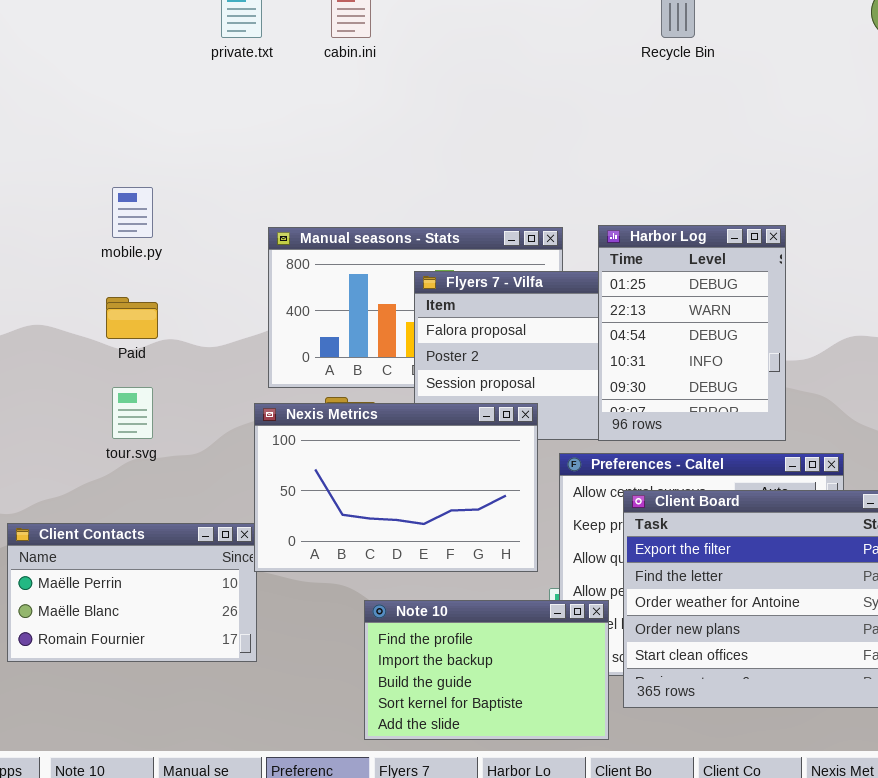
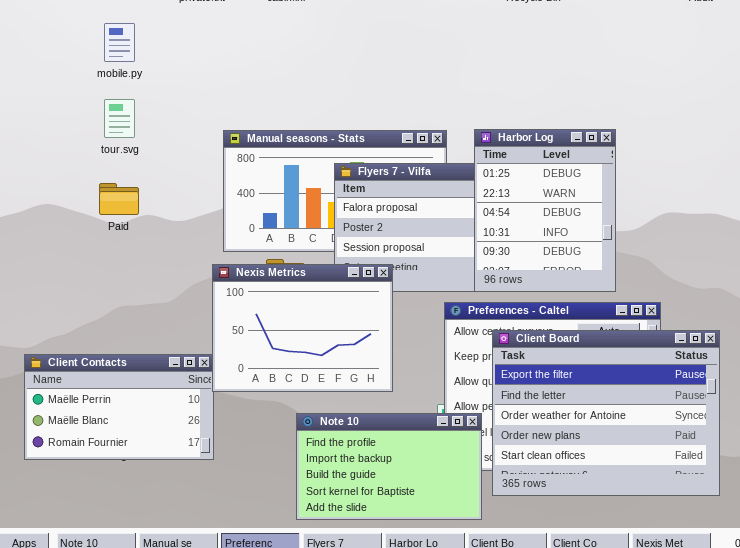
mobile.py: [112,187,153,238] -> [104,23,135,62], moved
tour.svg: [112,387,153,439] -> [104,99,135,138], moved
Nexis Metrics: [254,403,538,572] -> [212,264,393,392], resized

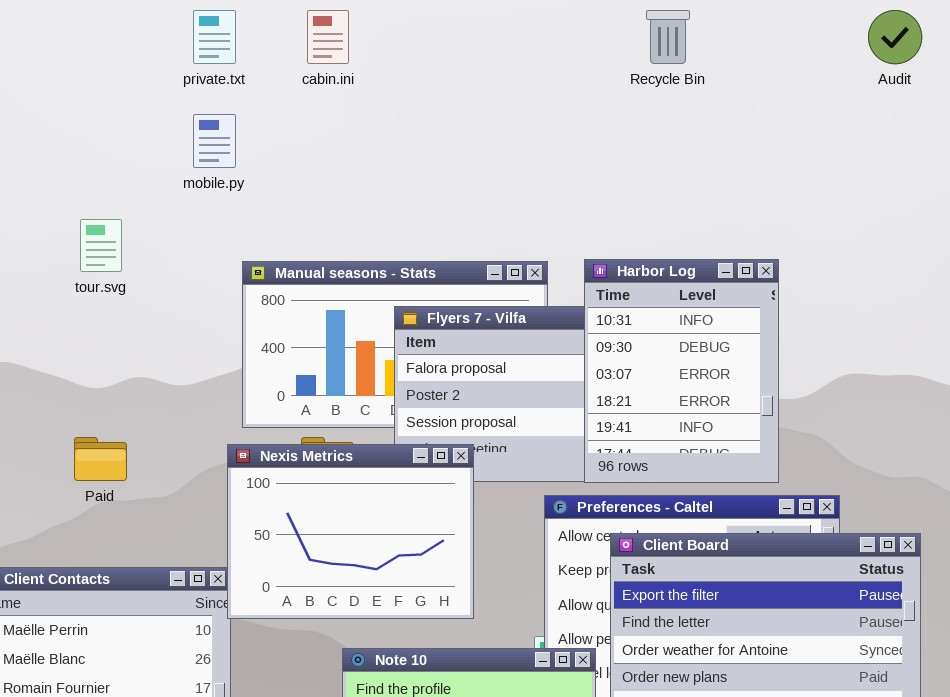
mobile.py: [104,23,135,62] -> [193,114,236,168], moved
Harbor Log: [474,129,616,292] -> [584,259,779,483], scrolled down 3 rows
Paid: [99,183,139,215] -> [74,437,127,481], moved

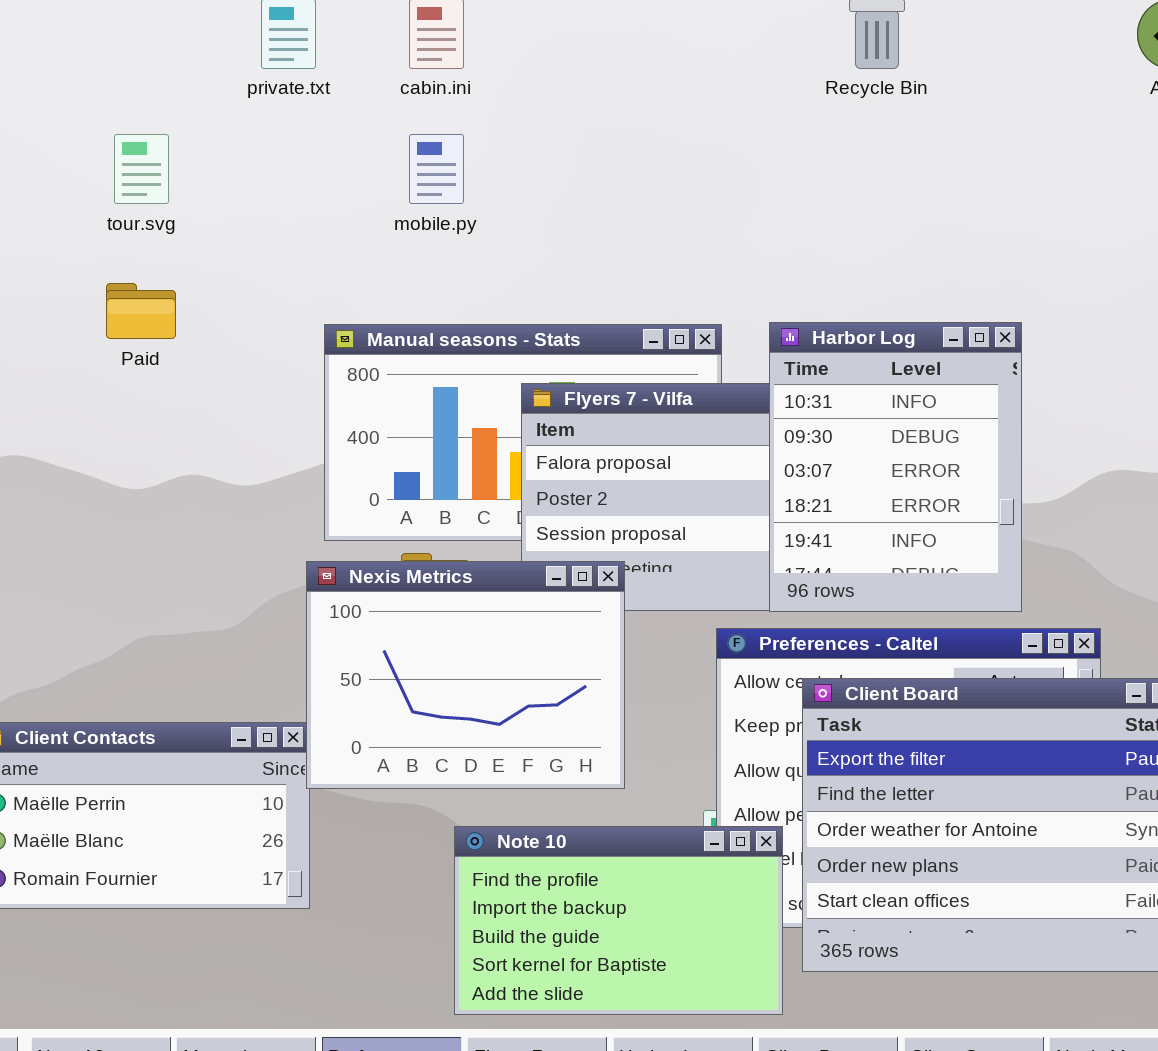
mobile.py: [193,114,236,168] -> [409,134,464,204], moved
tour.svg: [80,219,122,272] -> [114,134,169,204], moved
Paid: [74,437,127,481] -> [106,283,176,339], moved

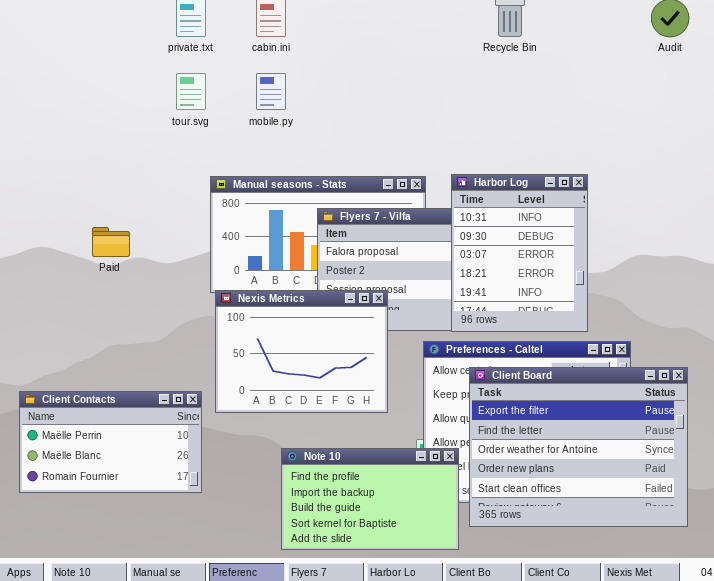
tour.svg: [114,134,169,204] -> [176,73,206,110], moved
Paid: [106,283,176,339] -> [92,227,130,257], moved
Nexis Metrics: [306,561,625,789] -> [215,290,388,413], moved

